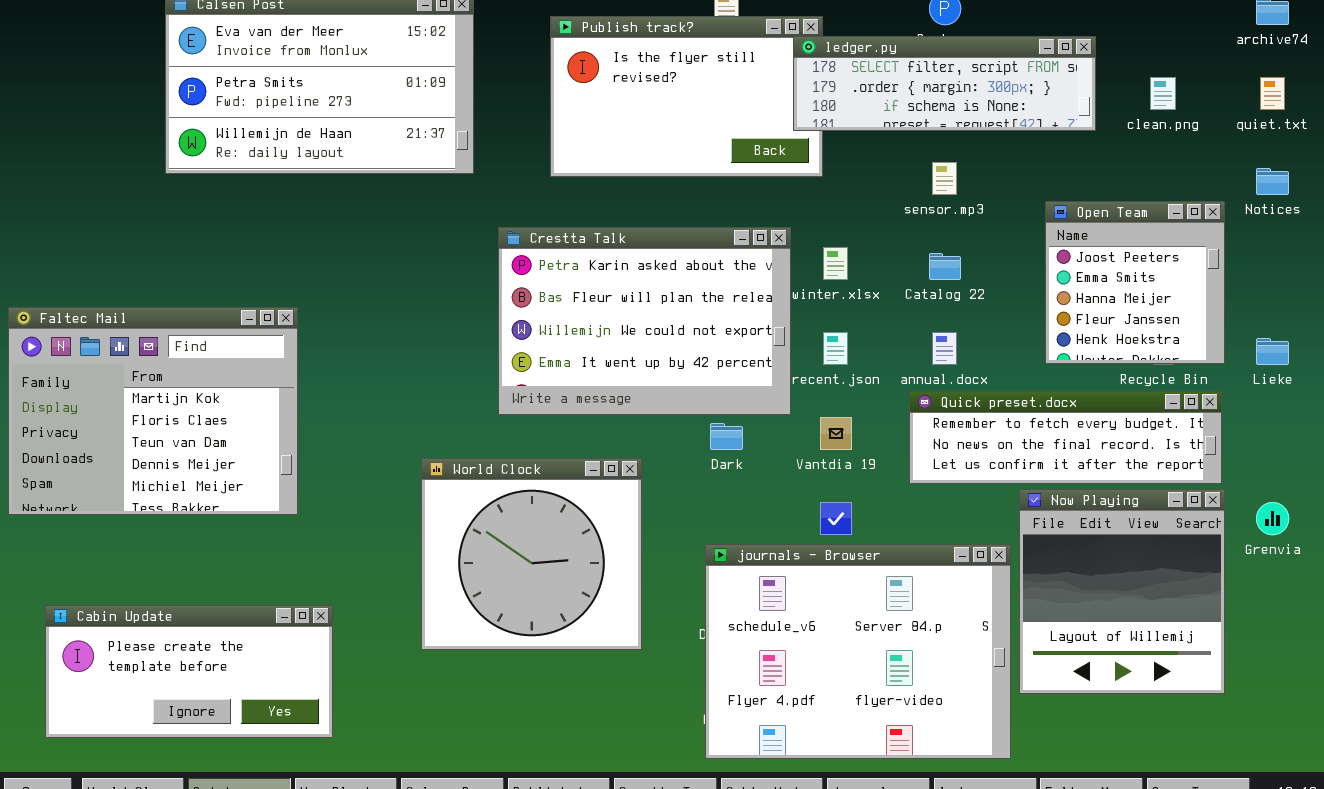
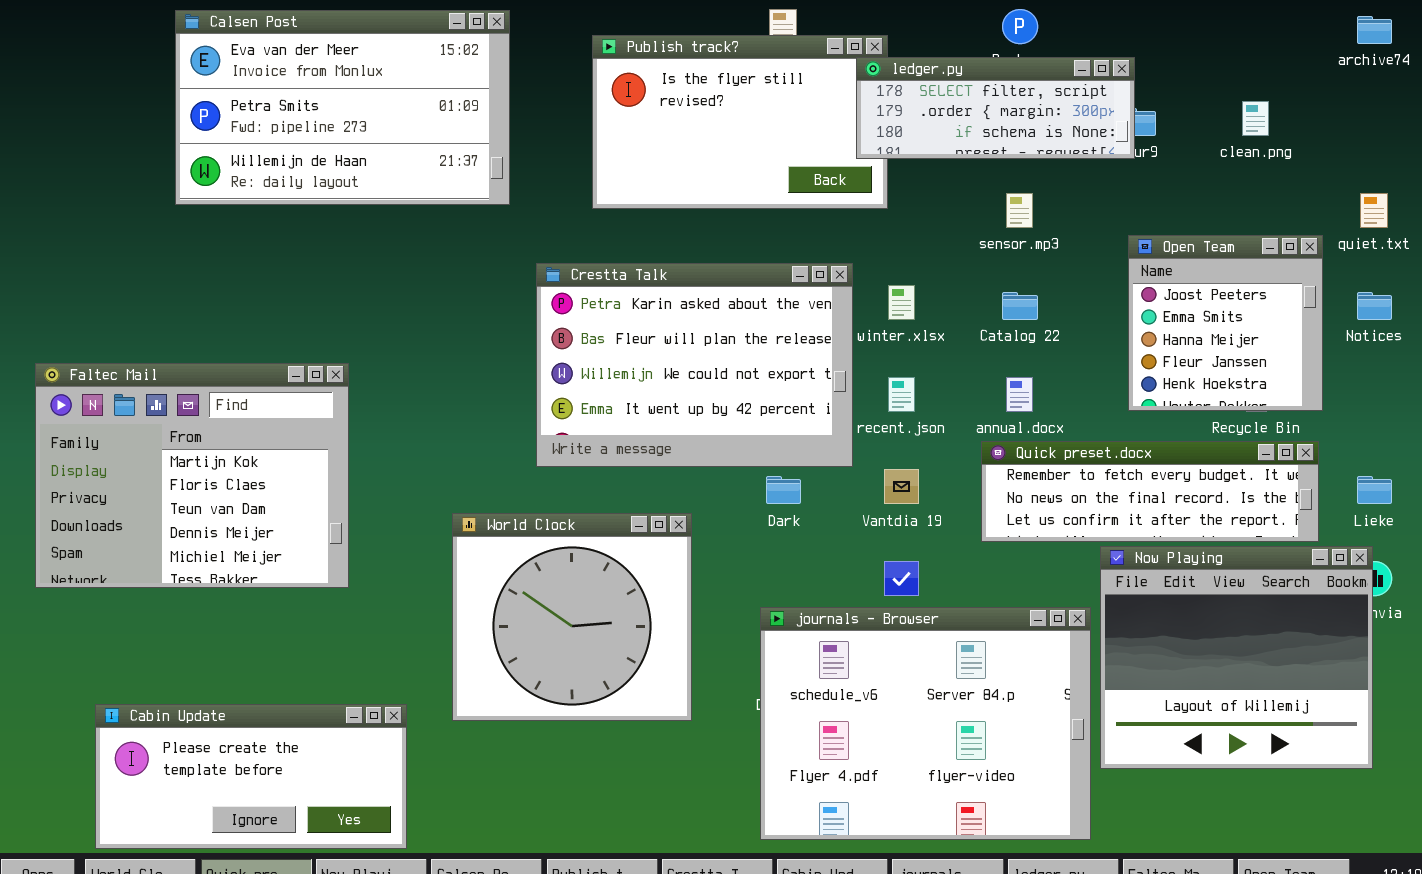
ledger.py: [793,36,1096,131] -> [856,57,1135,159], resized
quiet.txt: [1260,77,1285,110] -> [1360,193,1388,228], moved
Notices: [1256,168,1289,195] -> [1357,292,1392,320], moved
Faltec Mail: [8,307,298,515] -> [35,363,349,588], moved
Lieke: [1256,338,1289,365] -> [1357,476,1392,504], moved
Now Playing: [1019,489,1225,694] -> [1100,546,1373,769], resized
Cabin Update: [45,605,333,738] -> [95,704,407,849], moved

